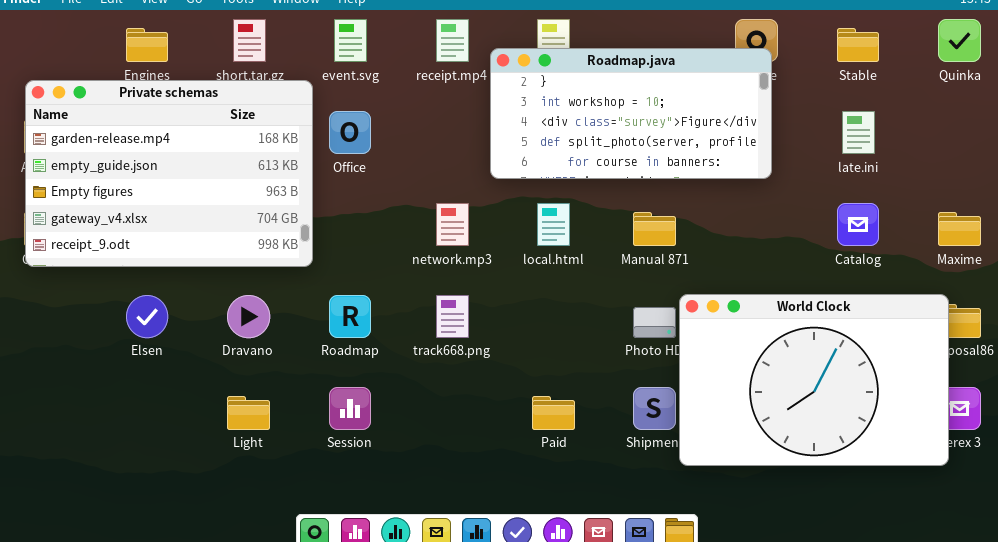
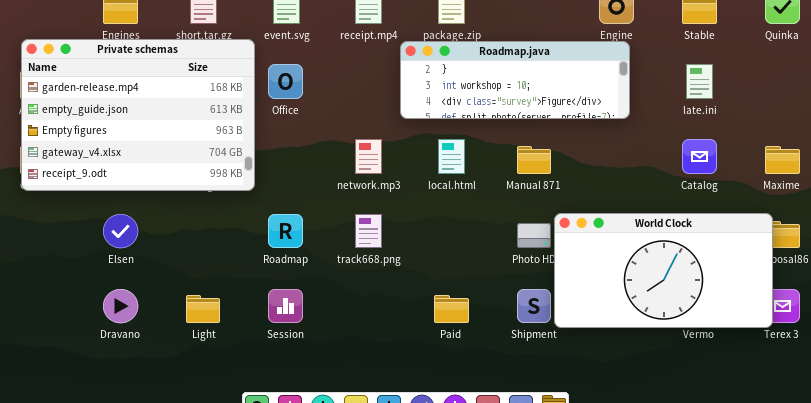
Roadmap.java: [490,48,772,179] -> [400,41,630,119], resized
World Clock: [679,294,949,466] -> [554,213,773,328], resized
Dravano: [227,295,270,338] -> [103,289,138,323], moved

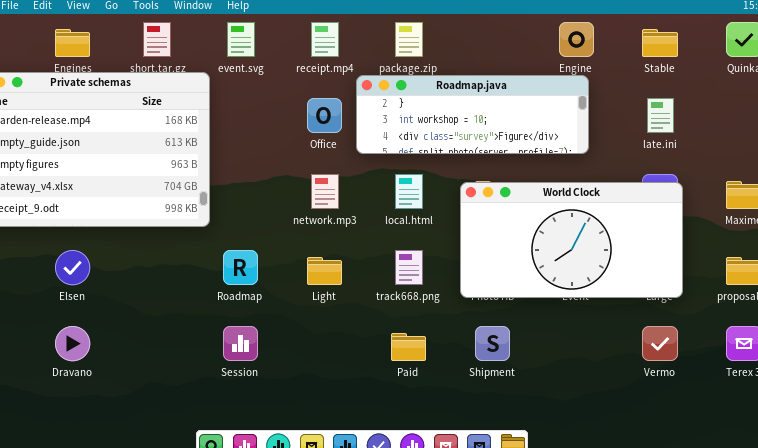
Office: [268,64,303,99] -> [307,98,342,133], moved
World Clock: [554,213,773,328] -> [460,182,683,298], moved
track668.png: [355,214,382,248] -> [395,250,423,285], moved
Light: [186,295,220,323] -> [307,257,342,285], moved

